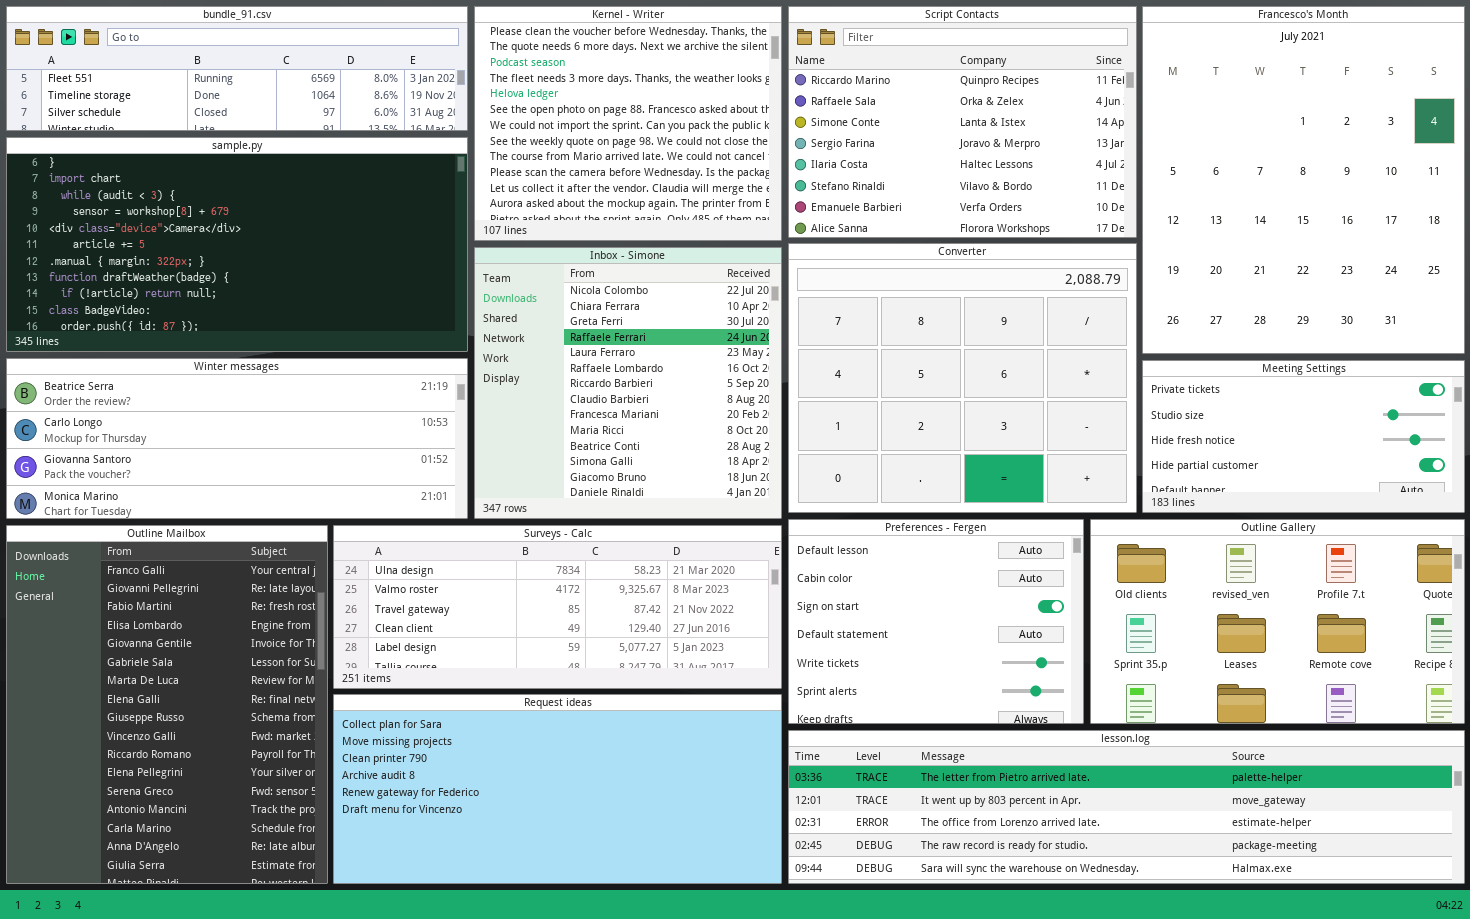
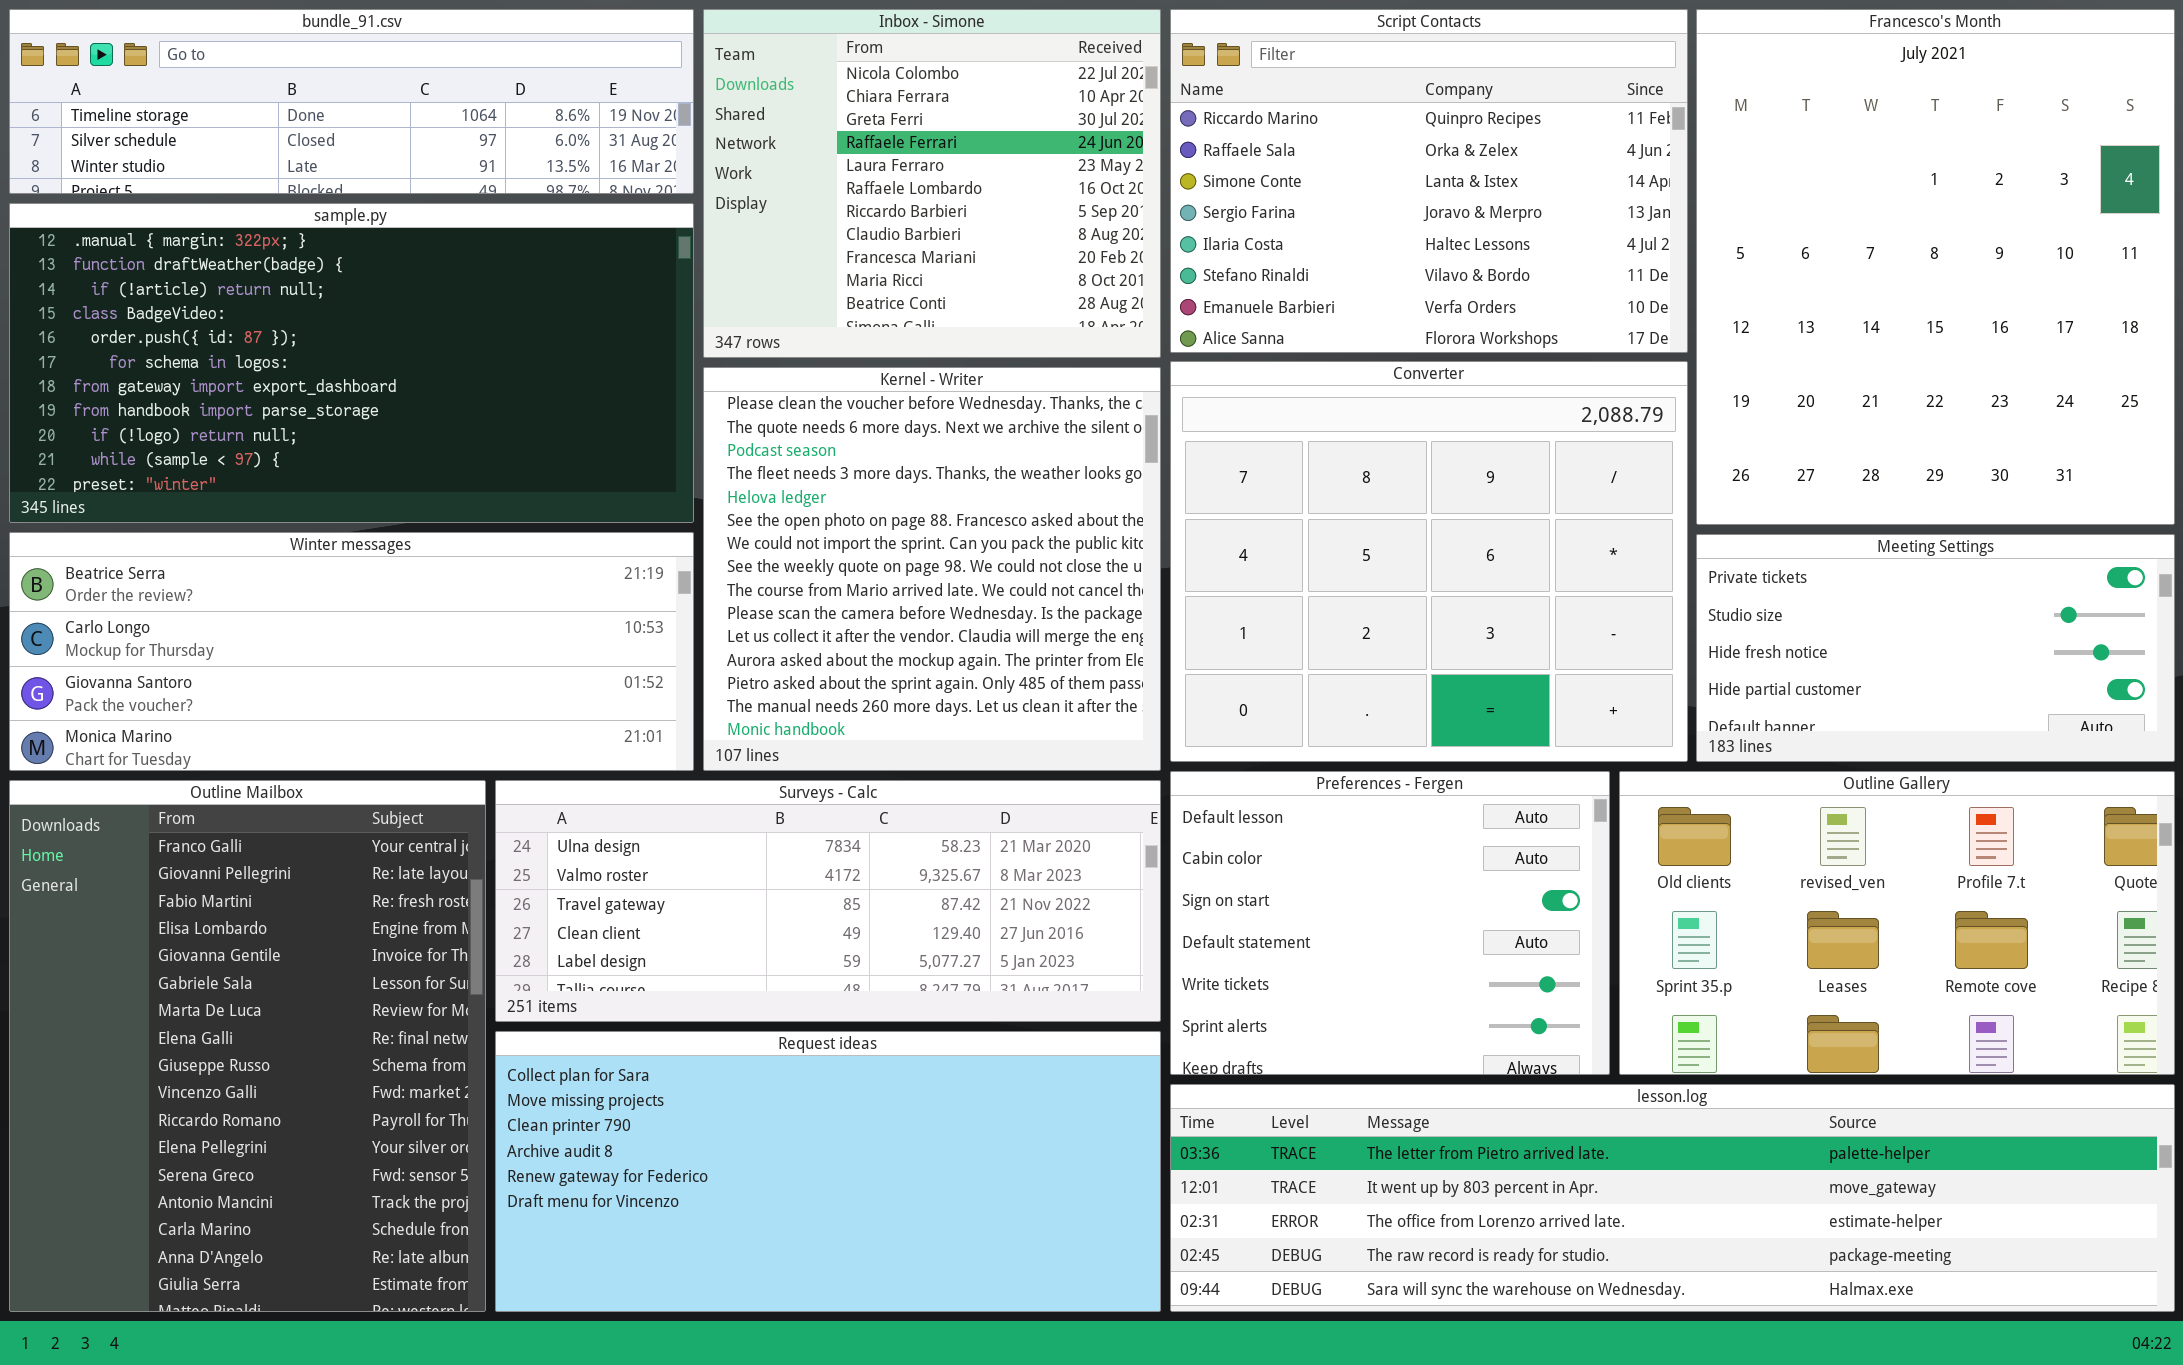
bundle_91.csv: [6,6,468,131] -> [9,9,694,194], scrolled down 1 row
Kernel - Writer: [474,6,782,241] -> [703,367,1161,771], moved, resized
sample.py: [6,137,468,352] -> [9,203,694,523], scrolled down 6 rows
Inbox - Simone: [474,247,782,519] -> [703,9,1161,358], moved, resized

